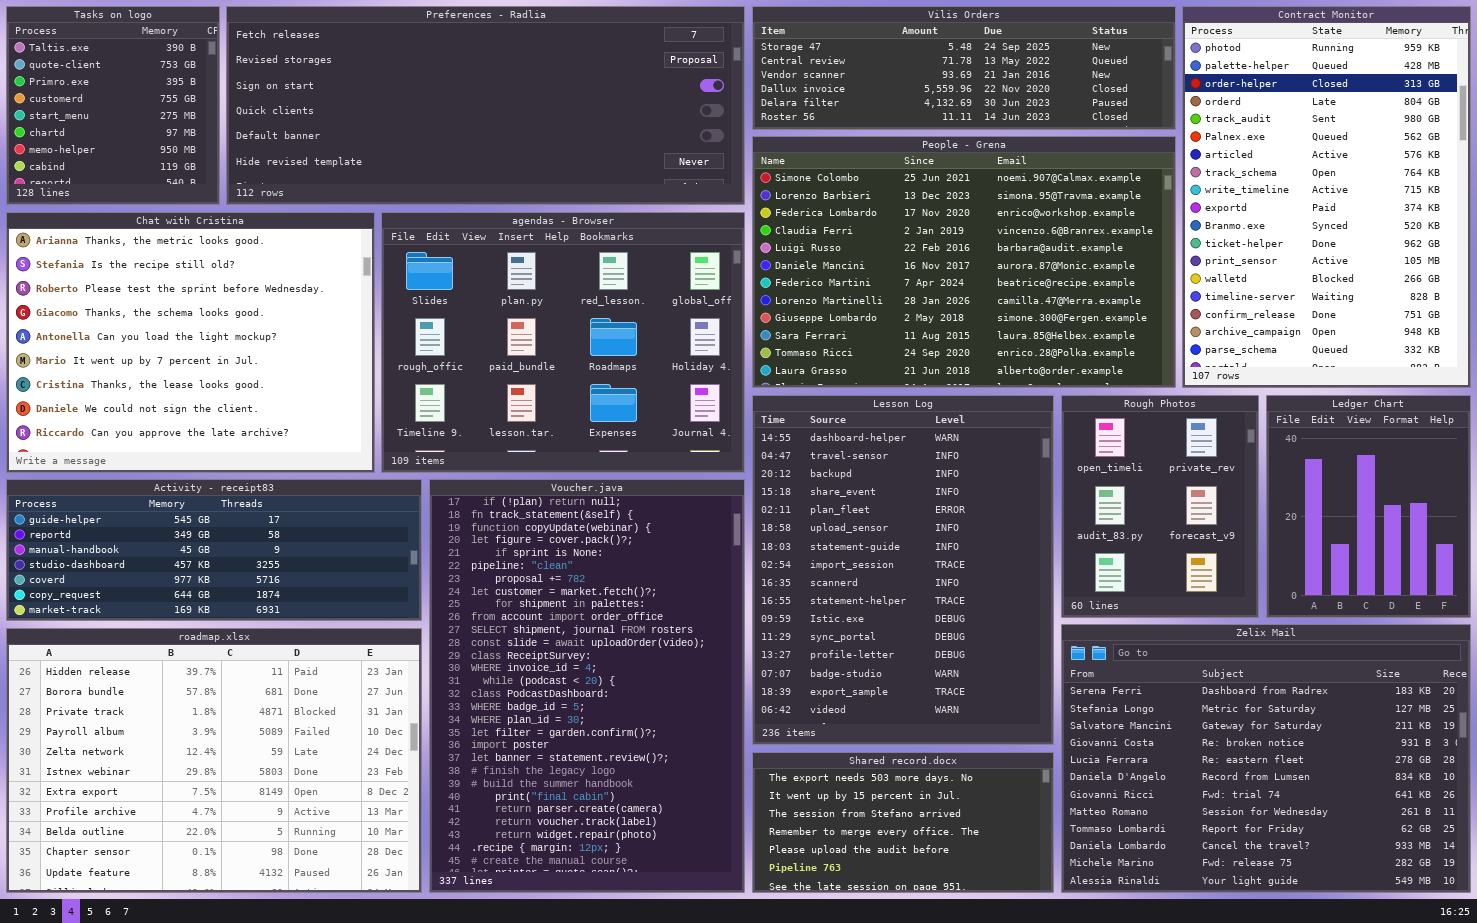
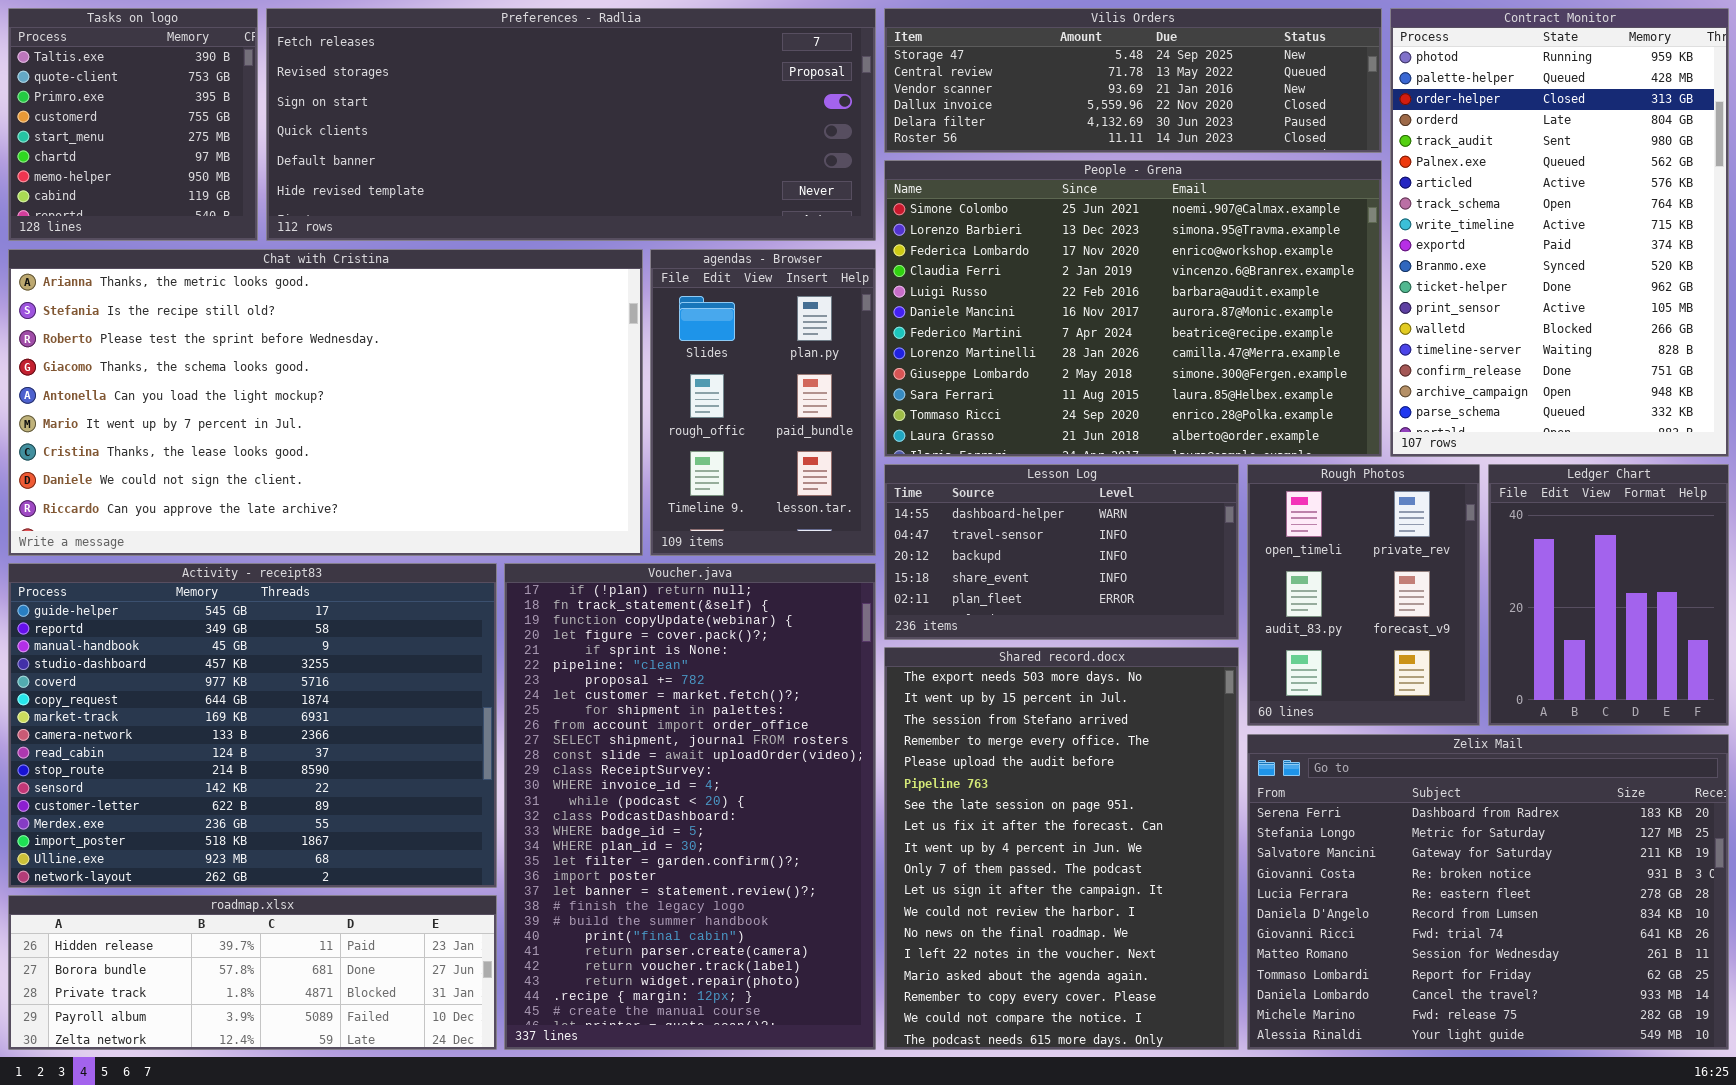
Chat with Cristina: [6,212,375,473] -> [8,249,643,556], resized
agendas - Browser: [381,212,745,473] -> [650,249,876,556], resized
Lesson Log: [752,395,1054,745] -> [884,464,1239,640], resized
Activity - receipt83: [6,479,422,621] -> [8,563,497,888], resized
roadmap.xlsx: [6,628,422,893] -> [8,895,497,1050], resized
Shared record.docx: [752,752,1054,893] -> [884,647,1239,1050], resized

